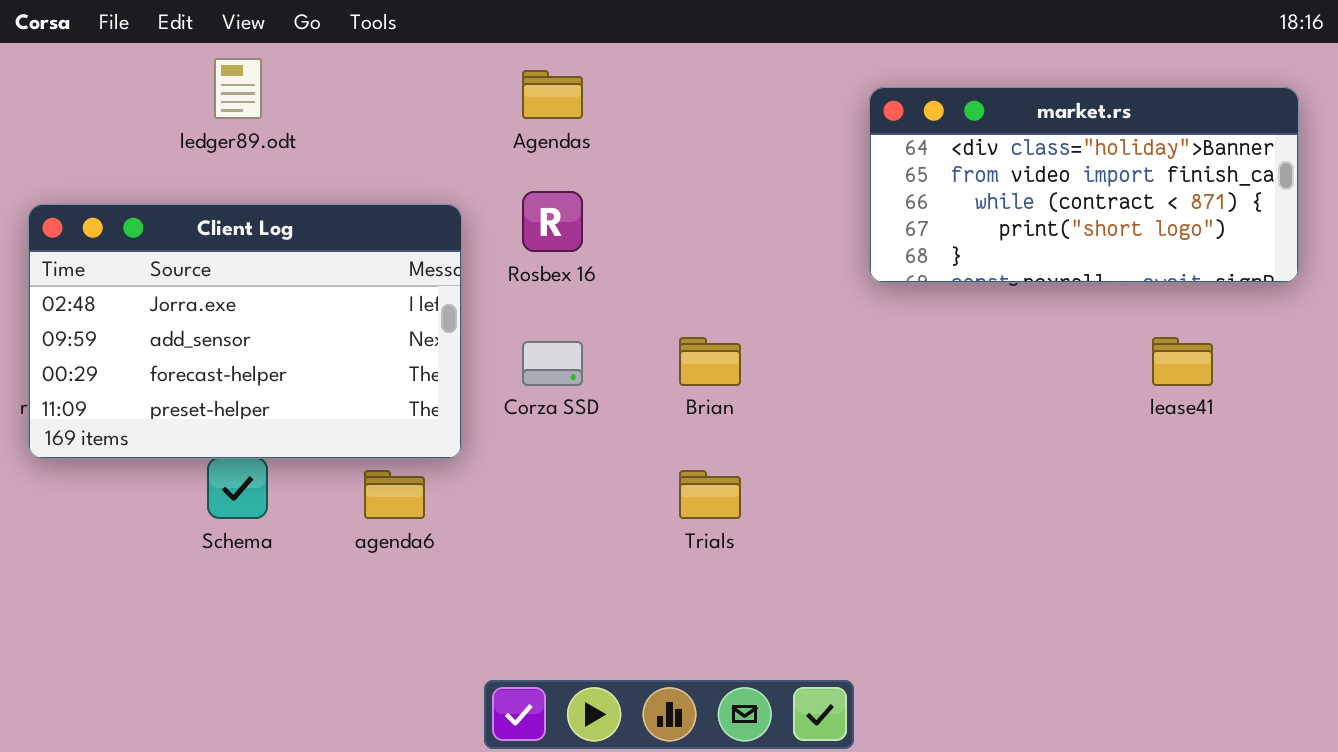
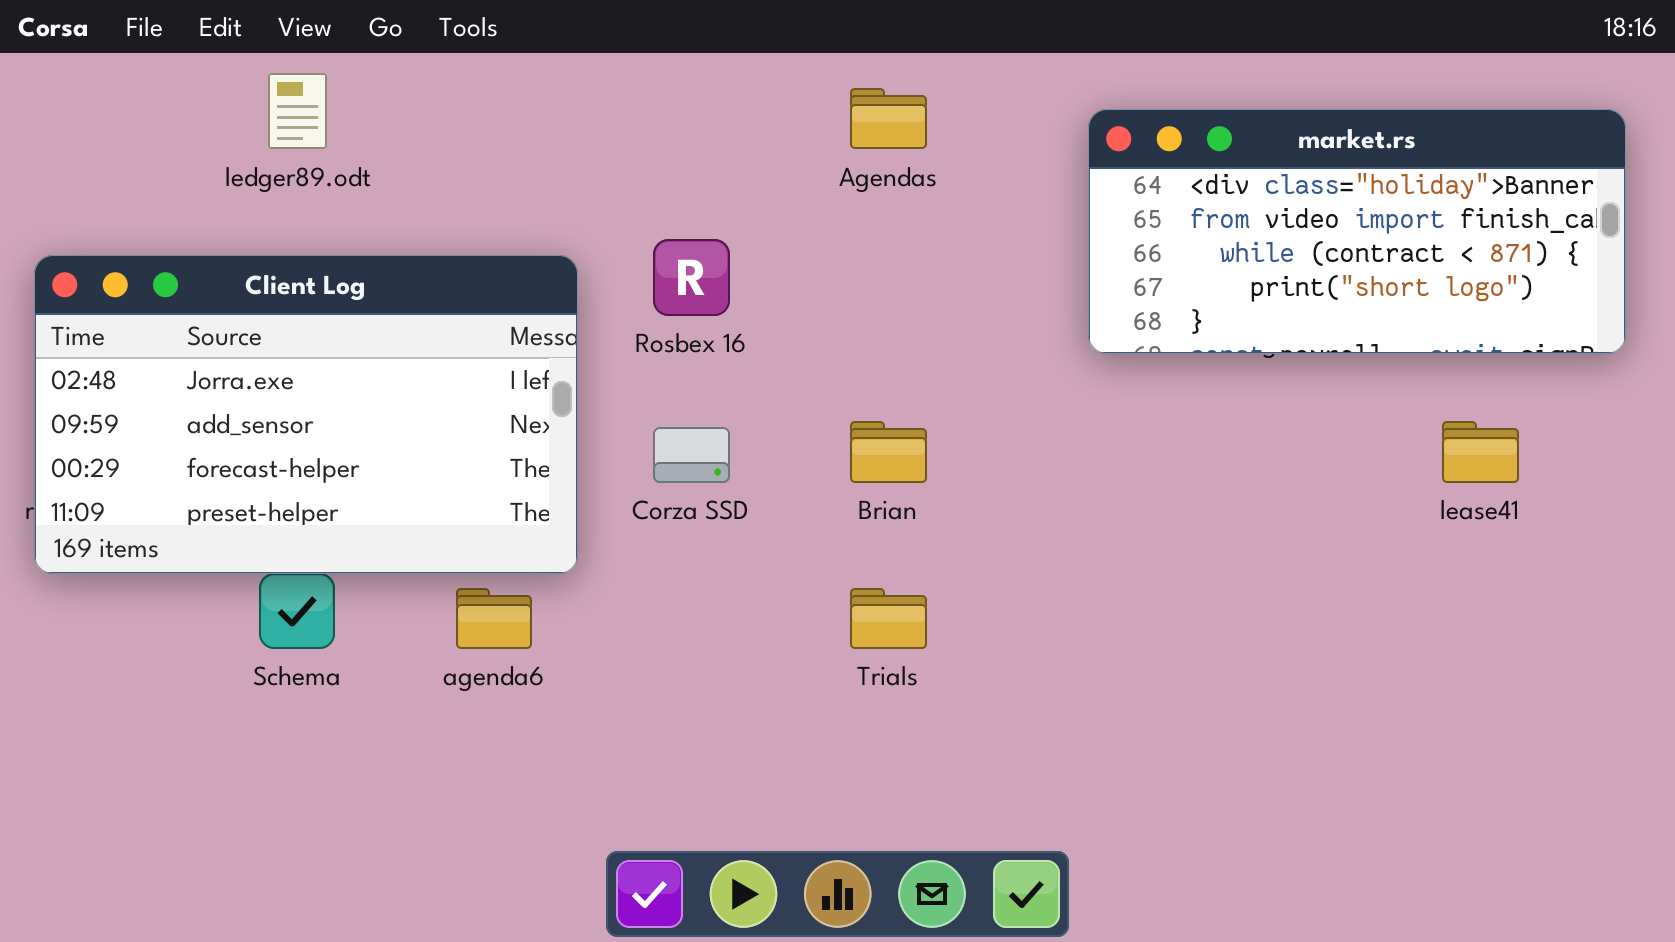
Agendas: [522,70,583,119] -> [850,88,927,149], moved

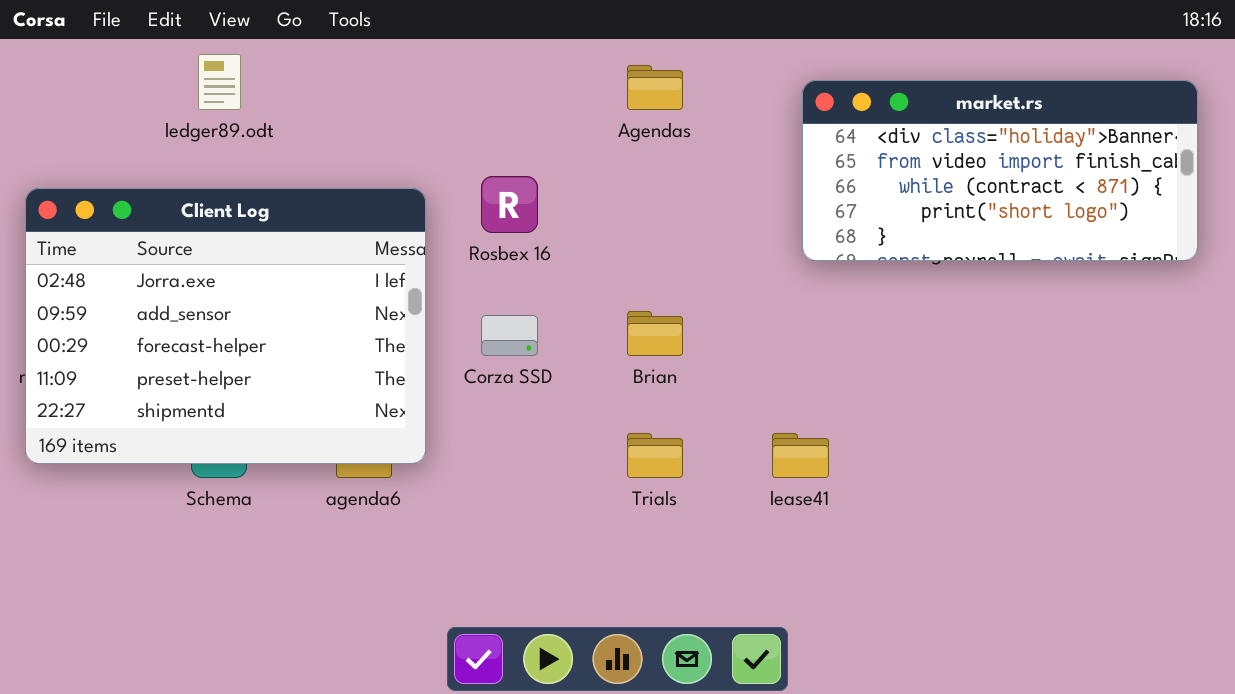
Client Log: [34,255,578,574] -> [25,188,426,464], resized
lease41: [1442,421,1519,483] -> [772,433,829,478], moved

